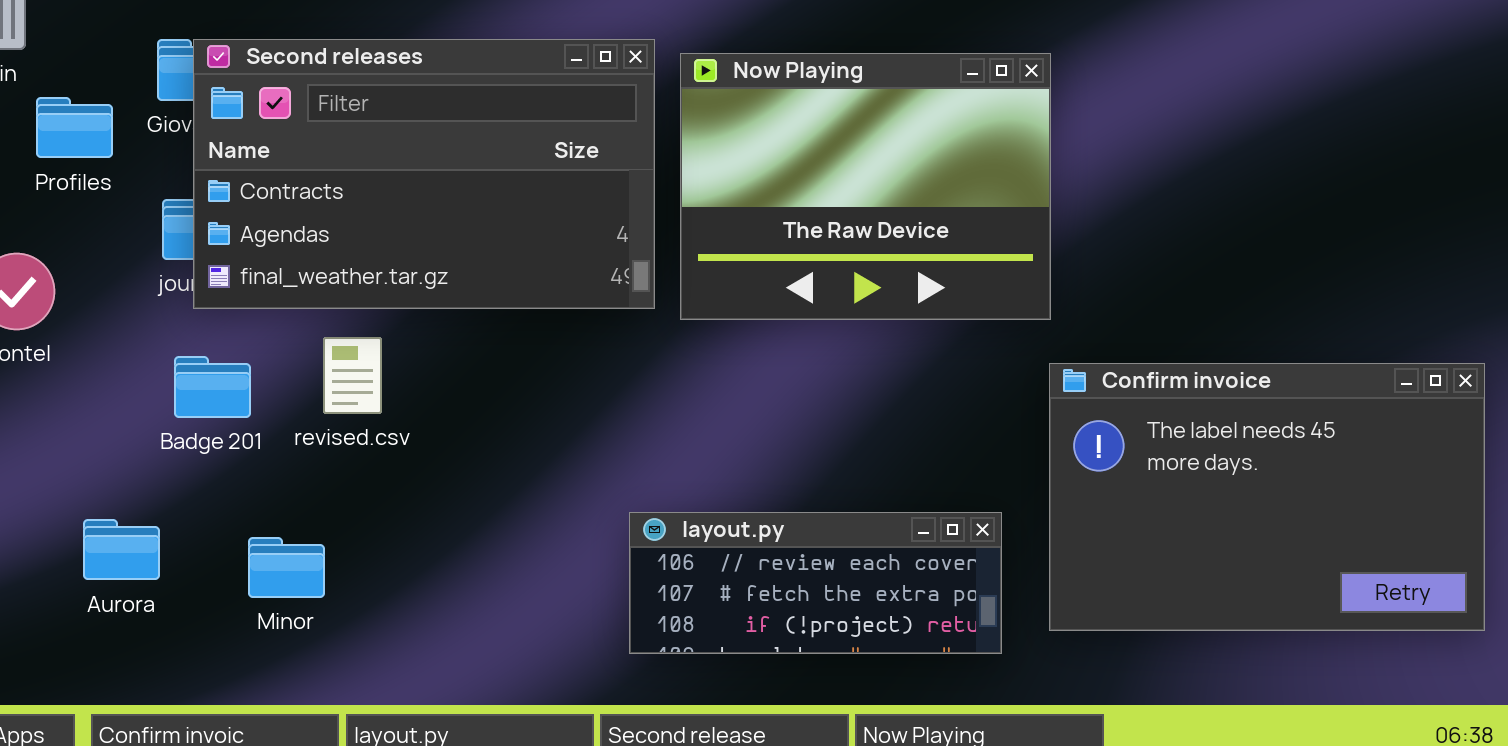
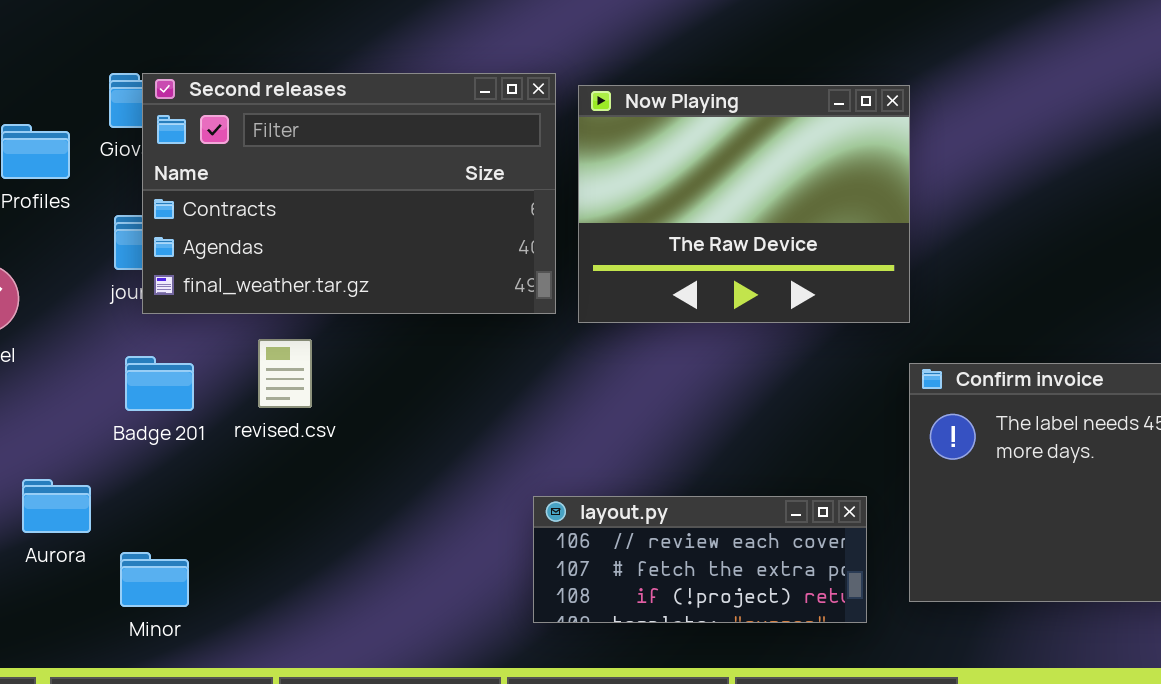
Aurora: [83,519,160,580] -> [22,479,91,533], moved
Minor: [248,537,325,598] -> [120,552,189,607], moved

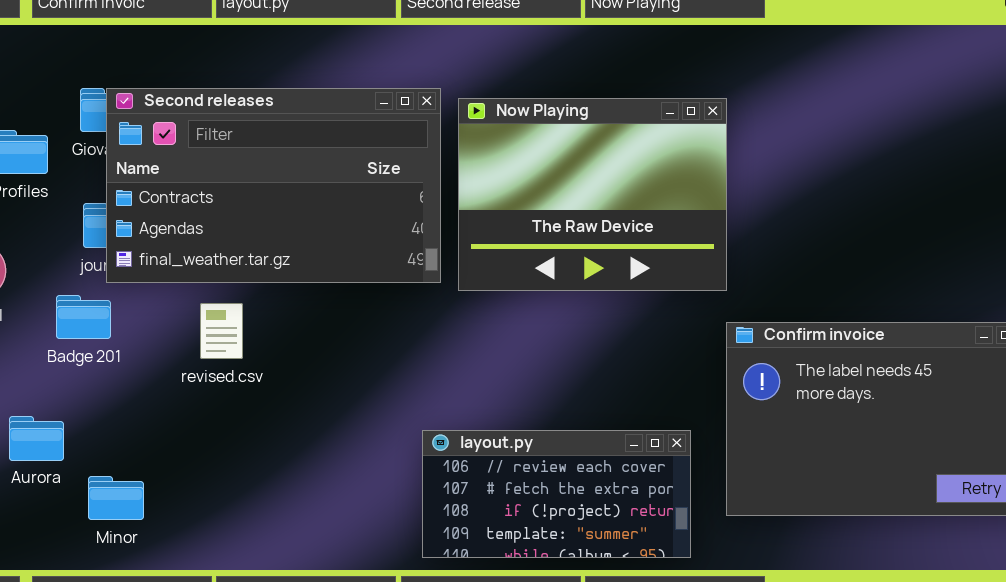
Badge 201: [125,356,194,411] -> [56,295,111,339], moved
layout.py: [533,496,867,623] -> [422,430,691,558], resized

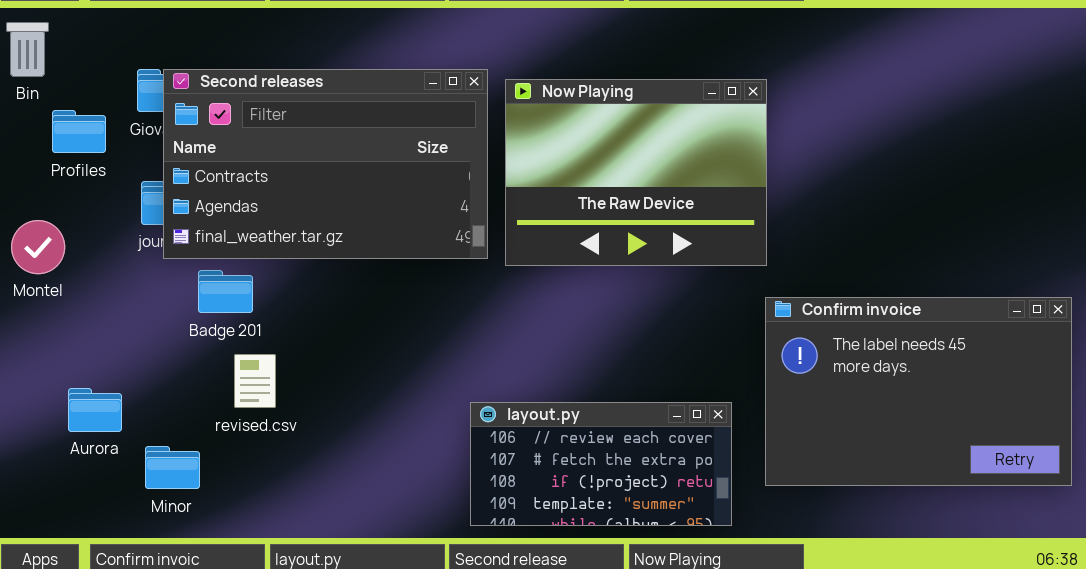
Badge 201: [56,295,111,339] -> [198,270,253,313], moved
revised.csv: [200,303,243,359] -> [234,354,276,408], moved

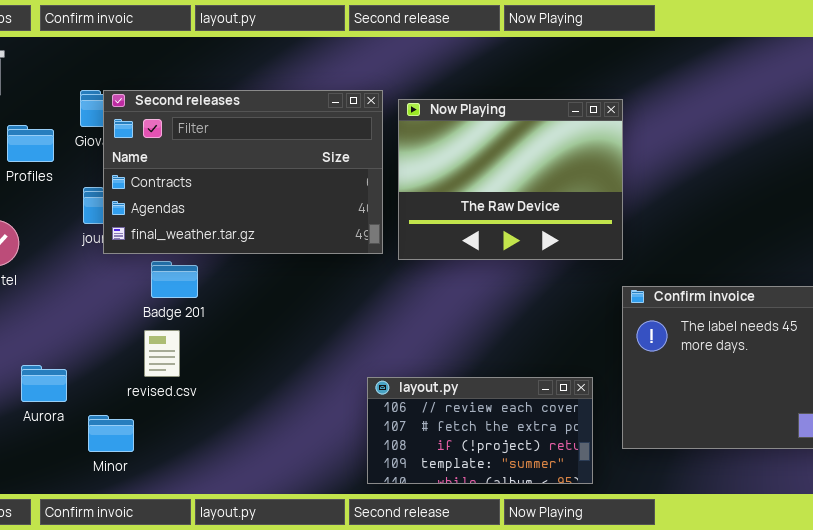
Badge 201: [198,270,253,313] -> [151,261,198,298], moved
revised.csv: [234,354,276,408] -> [144,330,180,377], moved

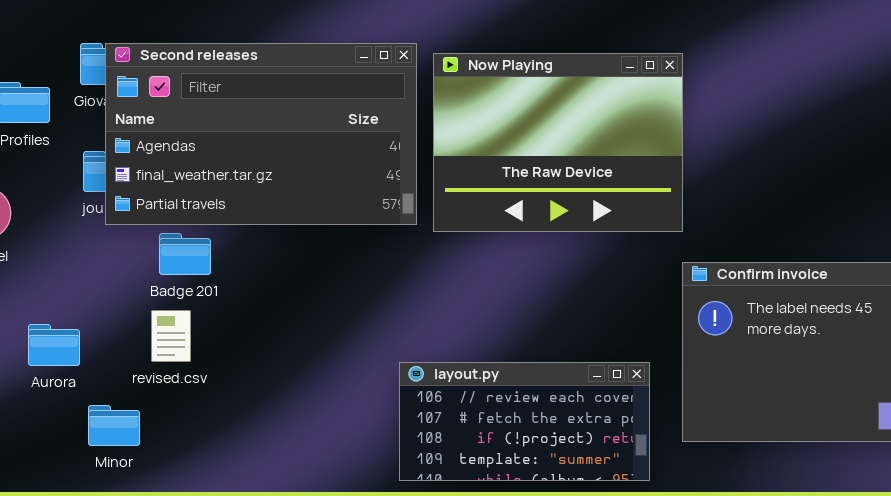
Second releases: [103,90,383,254] -> [105,43,417,225], scrolled down 1 row
Aurora: [21,365,67,402] -> [28,324,80,366], moved

